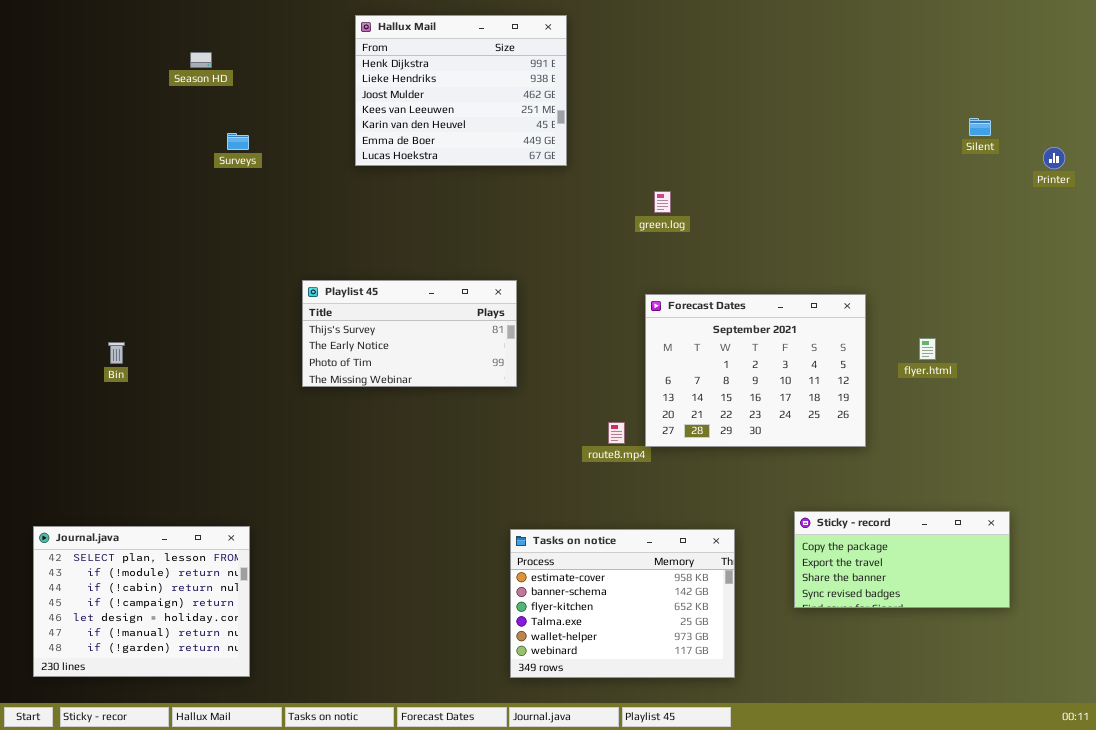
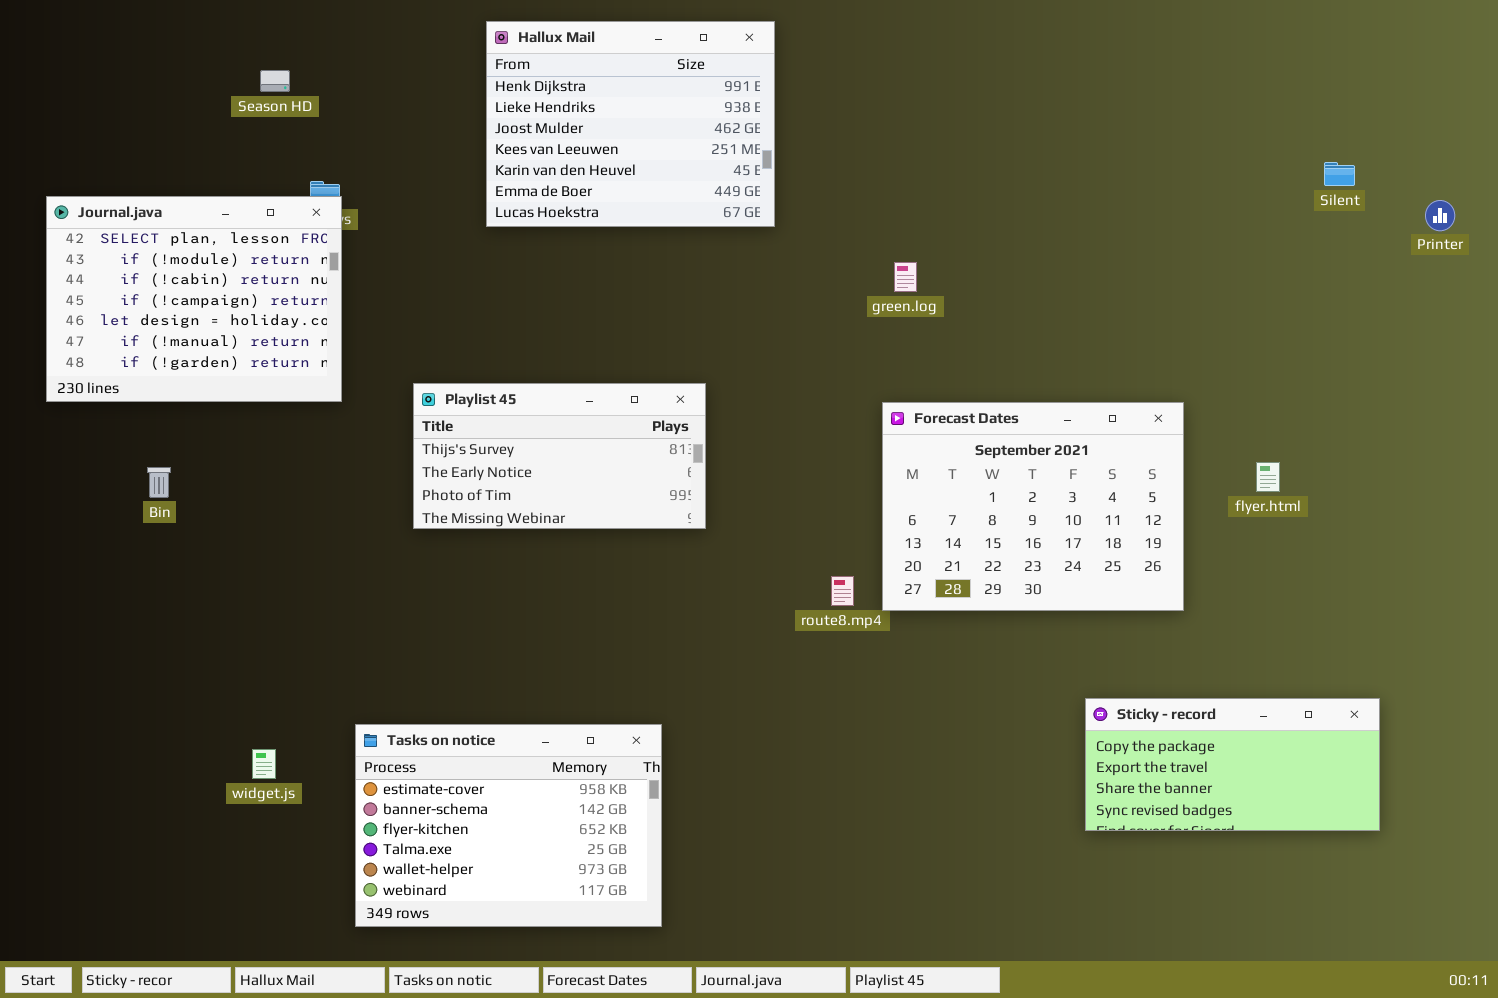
Journal.java: [33,526,250,677] -> [46,196,342,402], moved
Tasks on notice: [510,529,735,678] -> [355,724,662,927], moved

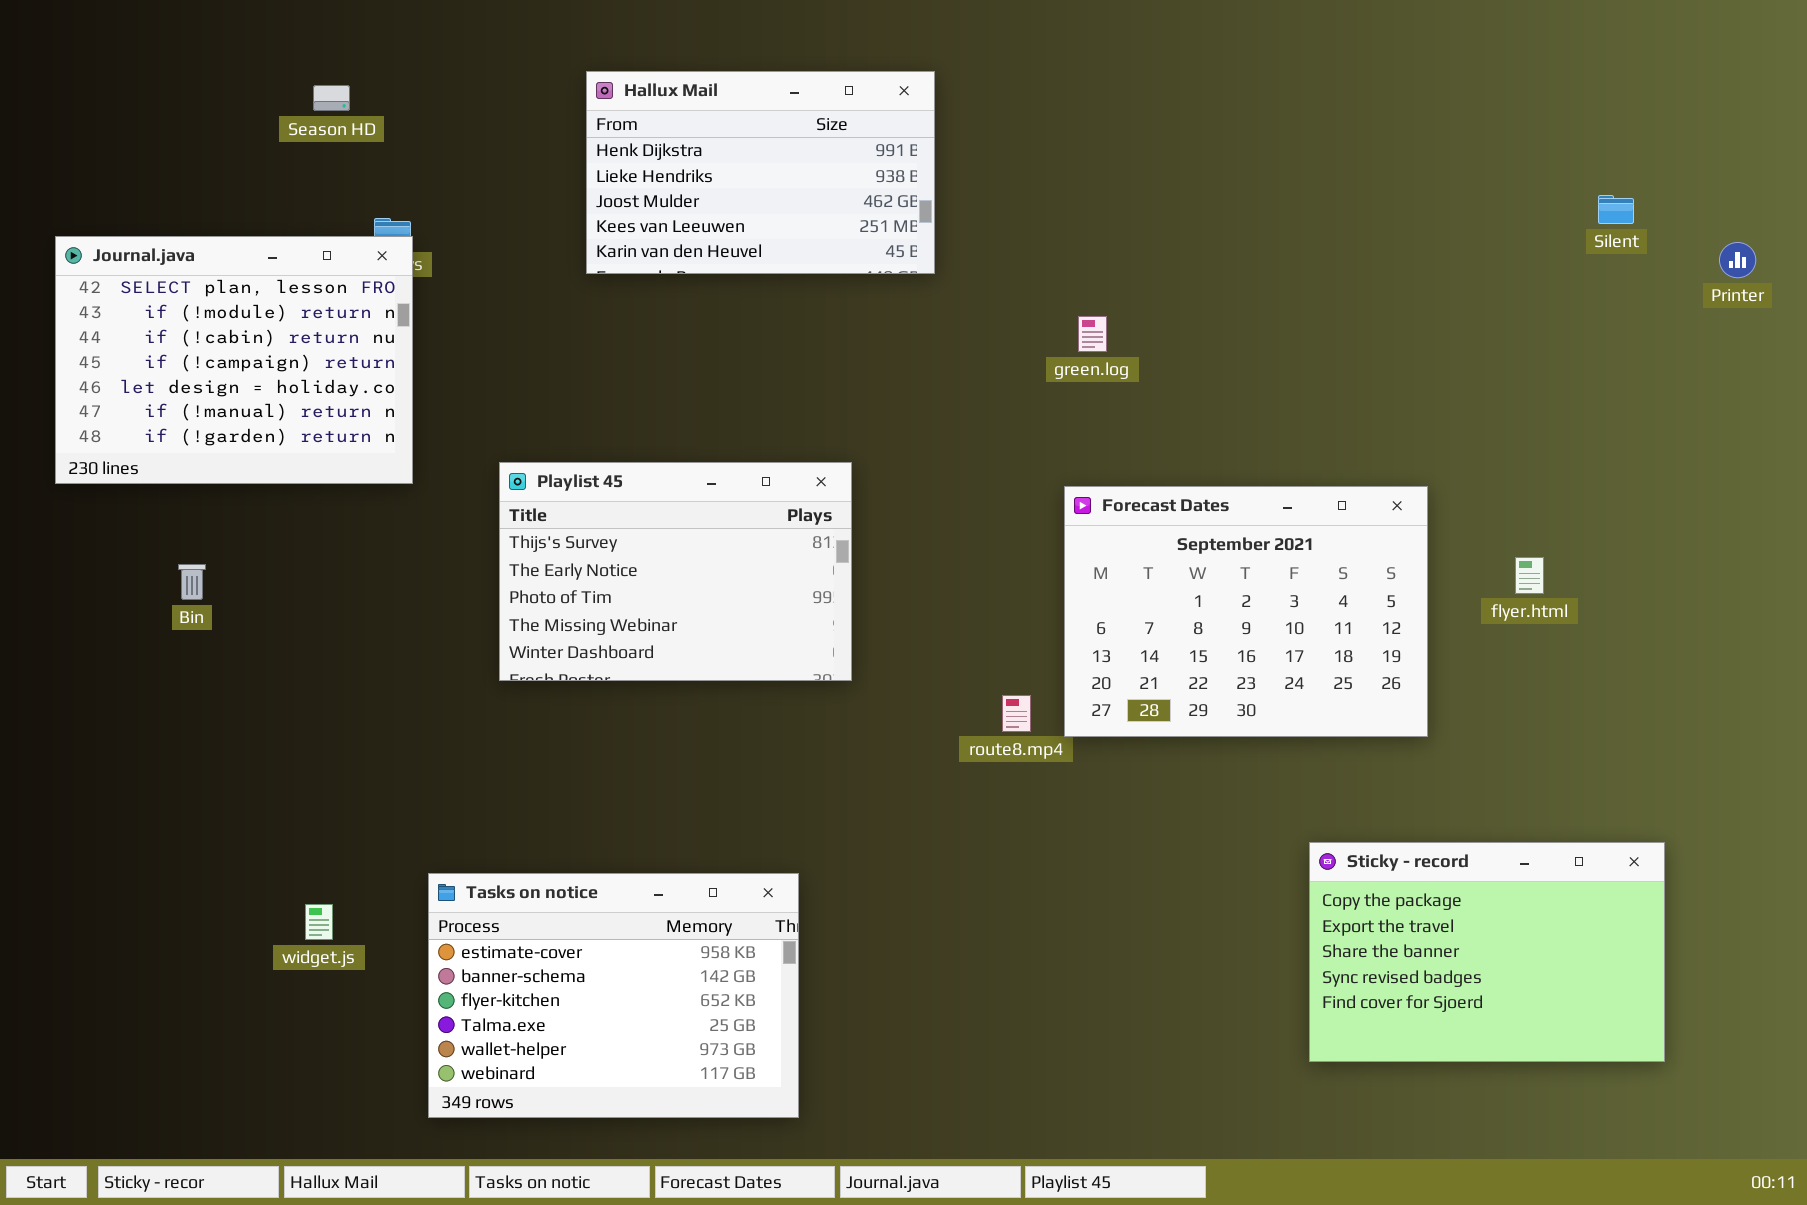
Hallux Mail: [486,21,775,227] -> [586,71,935,274], resized
Playlist 45: [413,383,706,529] -> [499,462,852,681], resized
Sticky - record: [1085,698,1380,831] -> [1309,842,1665,1062], resized

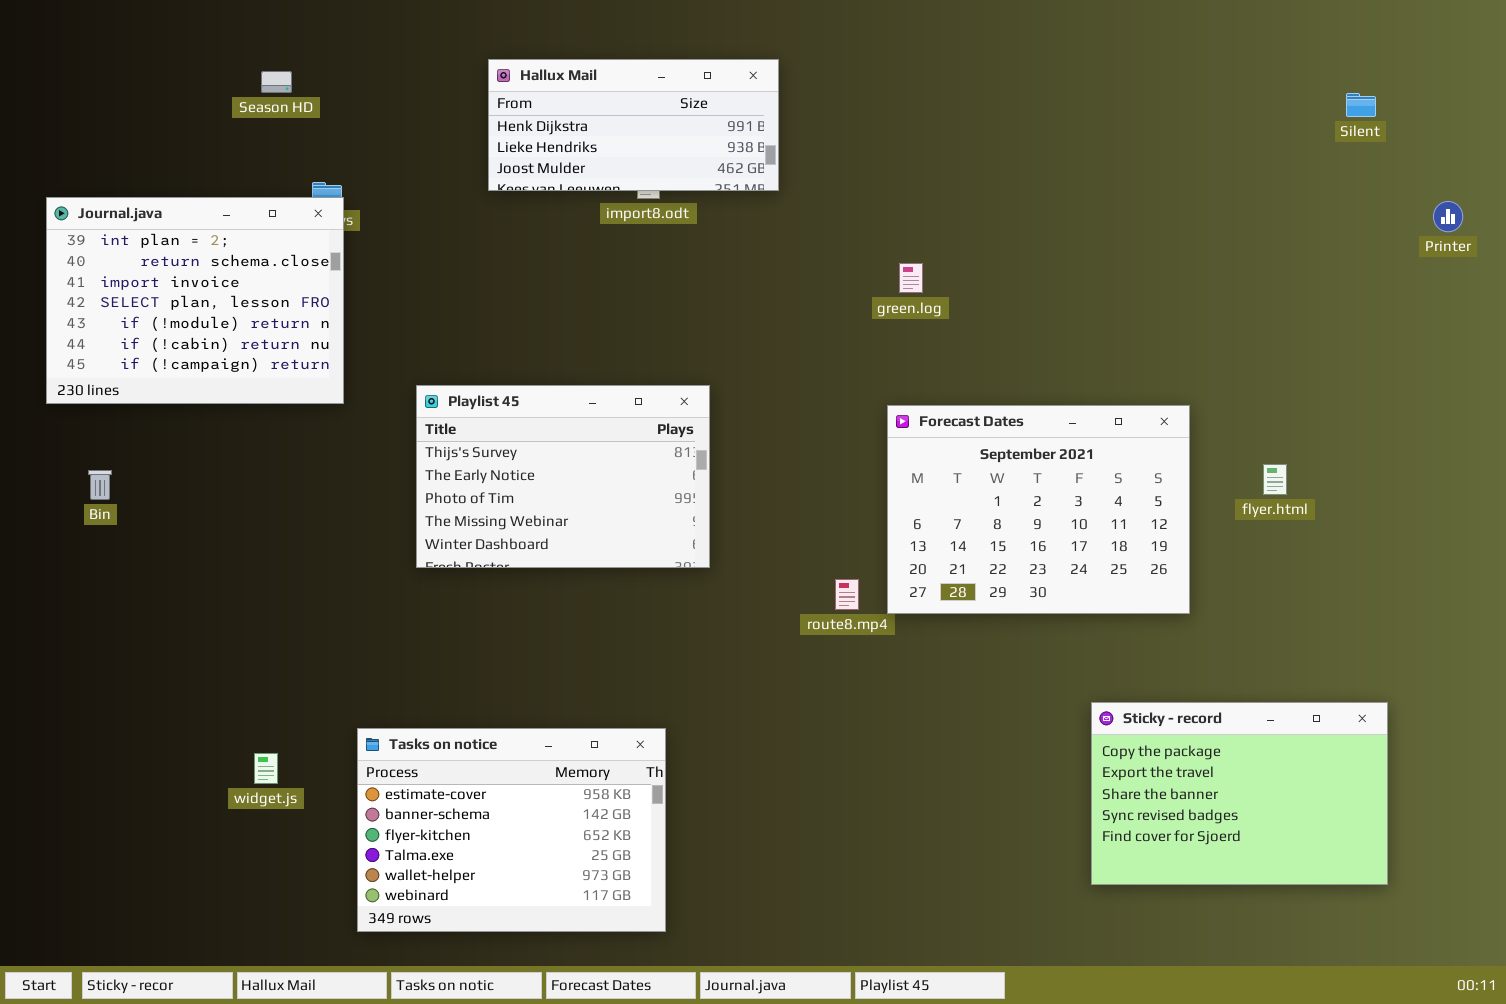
Hallux Mail: [586,71,935,274] -> [488,59,779,191], resized
Silent: [1598,195,1634,224] -> [1346,93,1376,117], moved
Journal.java: [55,236,413,484] -> [46,197,344,404], scrolled up 3 rows
Bin: [178,564,206,600] -> [88,470,112,500], moved

